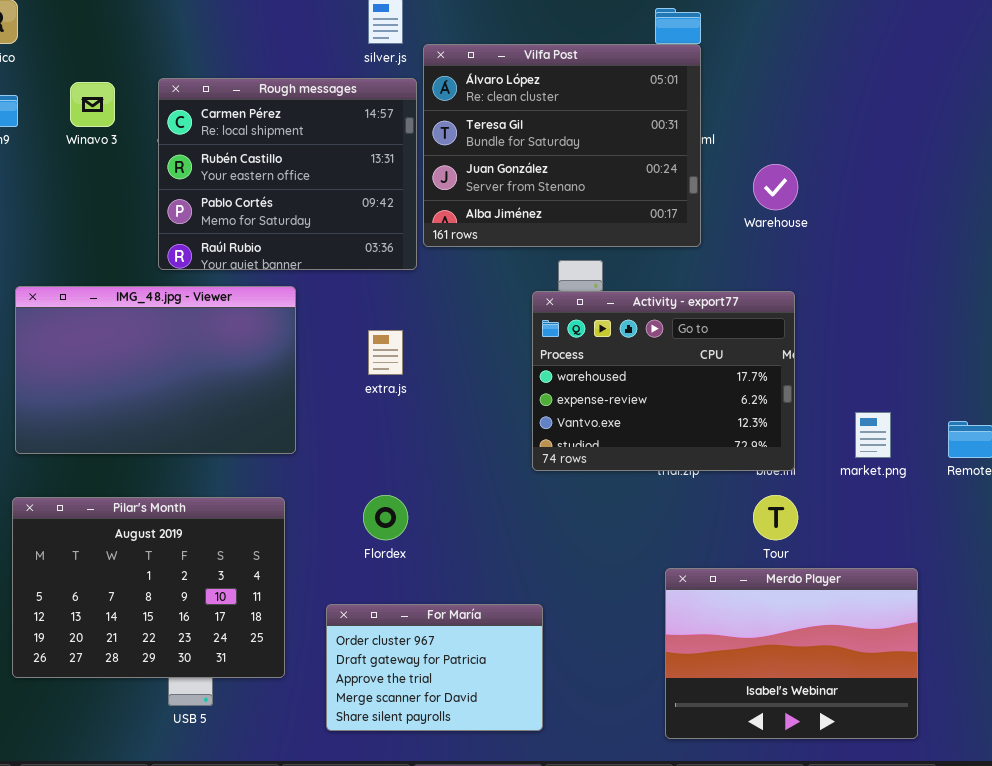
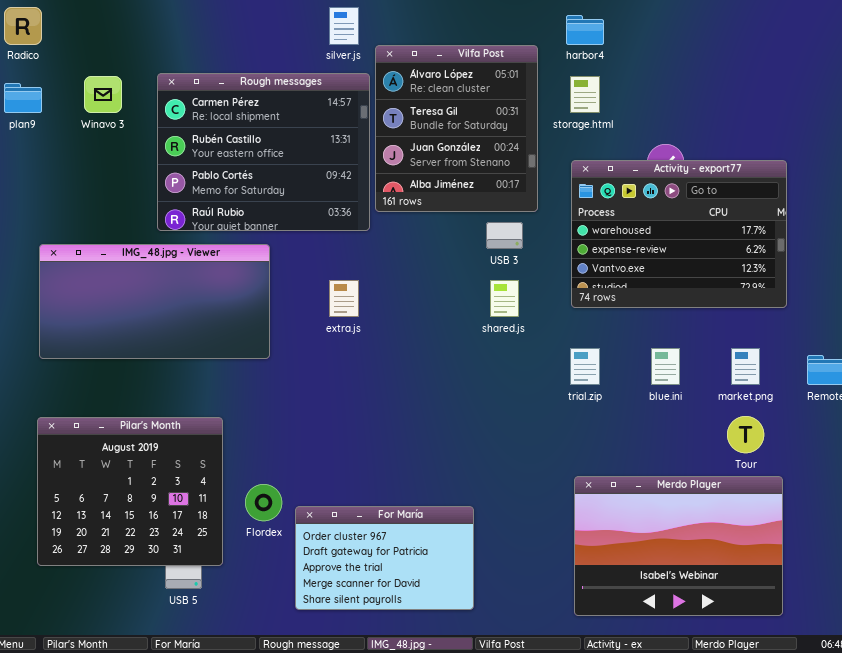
Vilfa Post: [423,44,701,247] -> [375,45,538,212], resized
IMG_48.jpg - Viewer: [15,286,296,454] -> [39,244,270,359], resized
Activity - export77: [532,291,795,471] -> [571,160,787,308], moved
Flordex: [363,495,408,540] -> [245,484,282,521], moved
Tour: [753,495,798,540] -> [727,416,764,453], moved
Pilar's Month: [12,497,285,678] -> [37,417,223,566], resized

